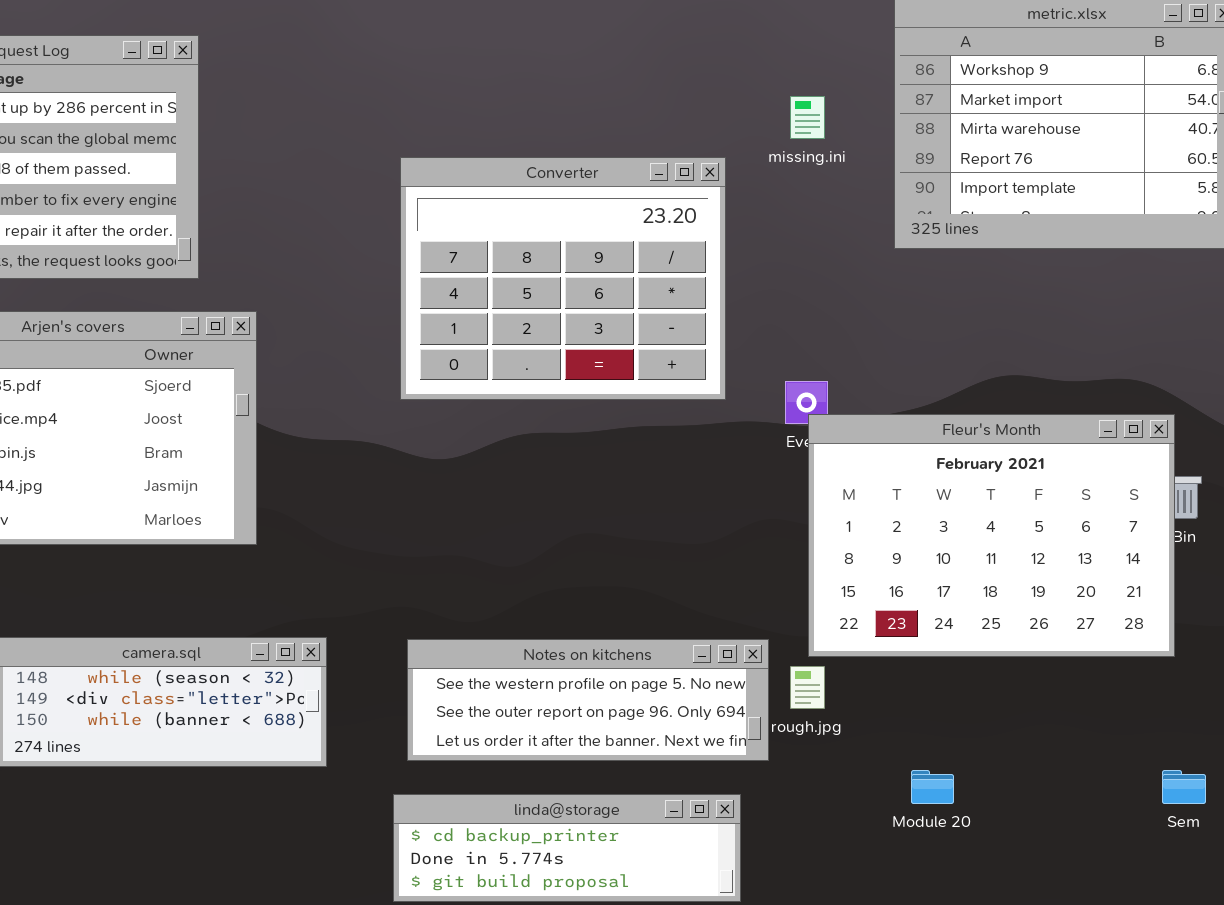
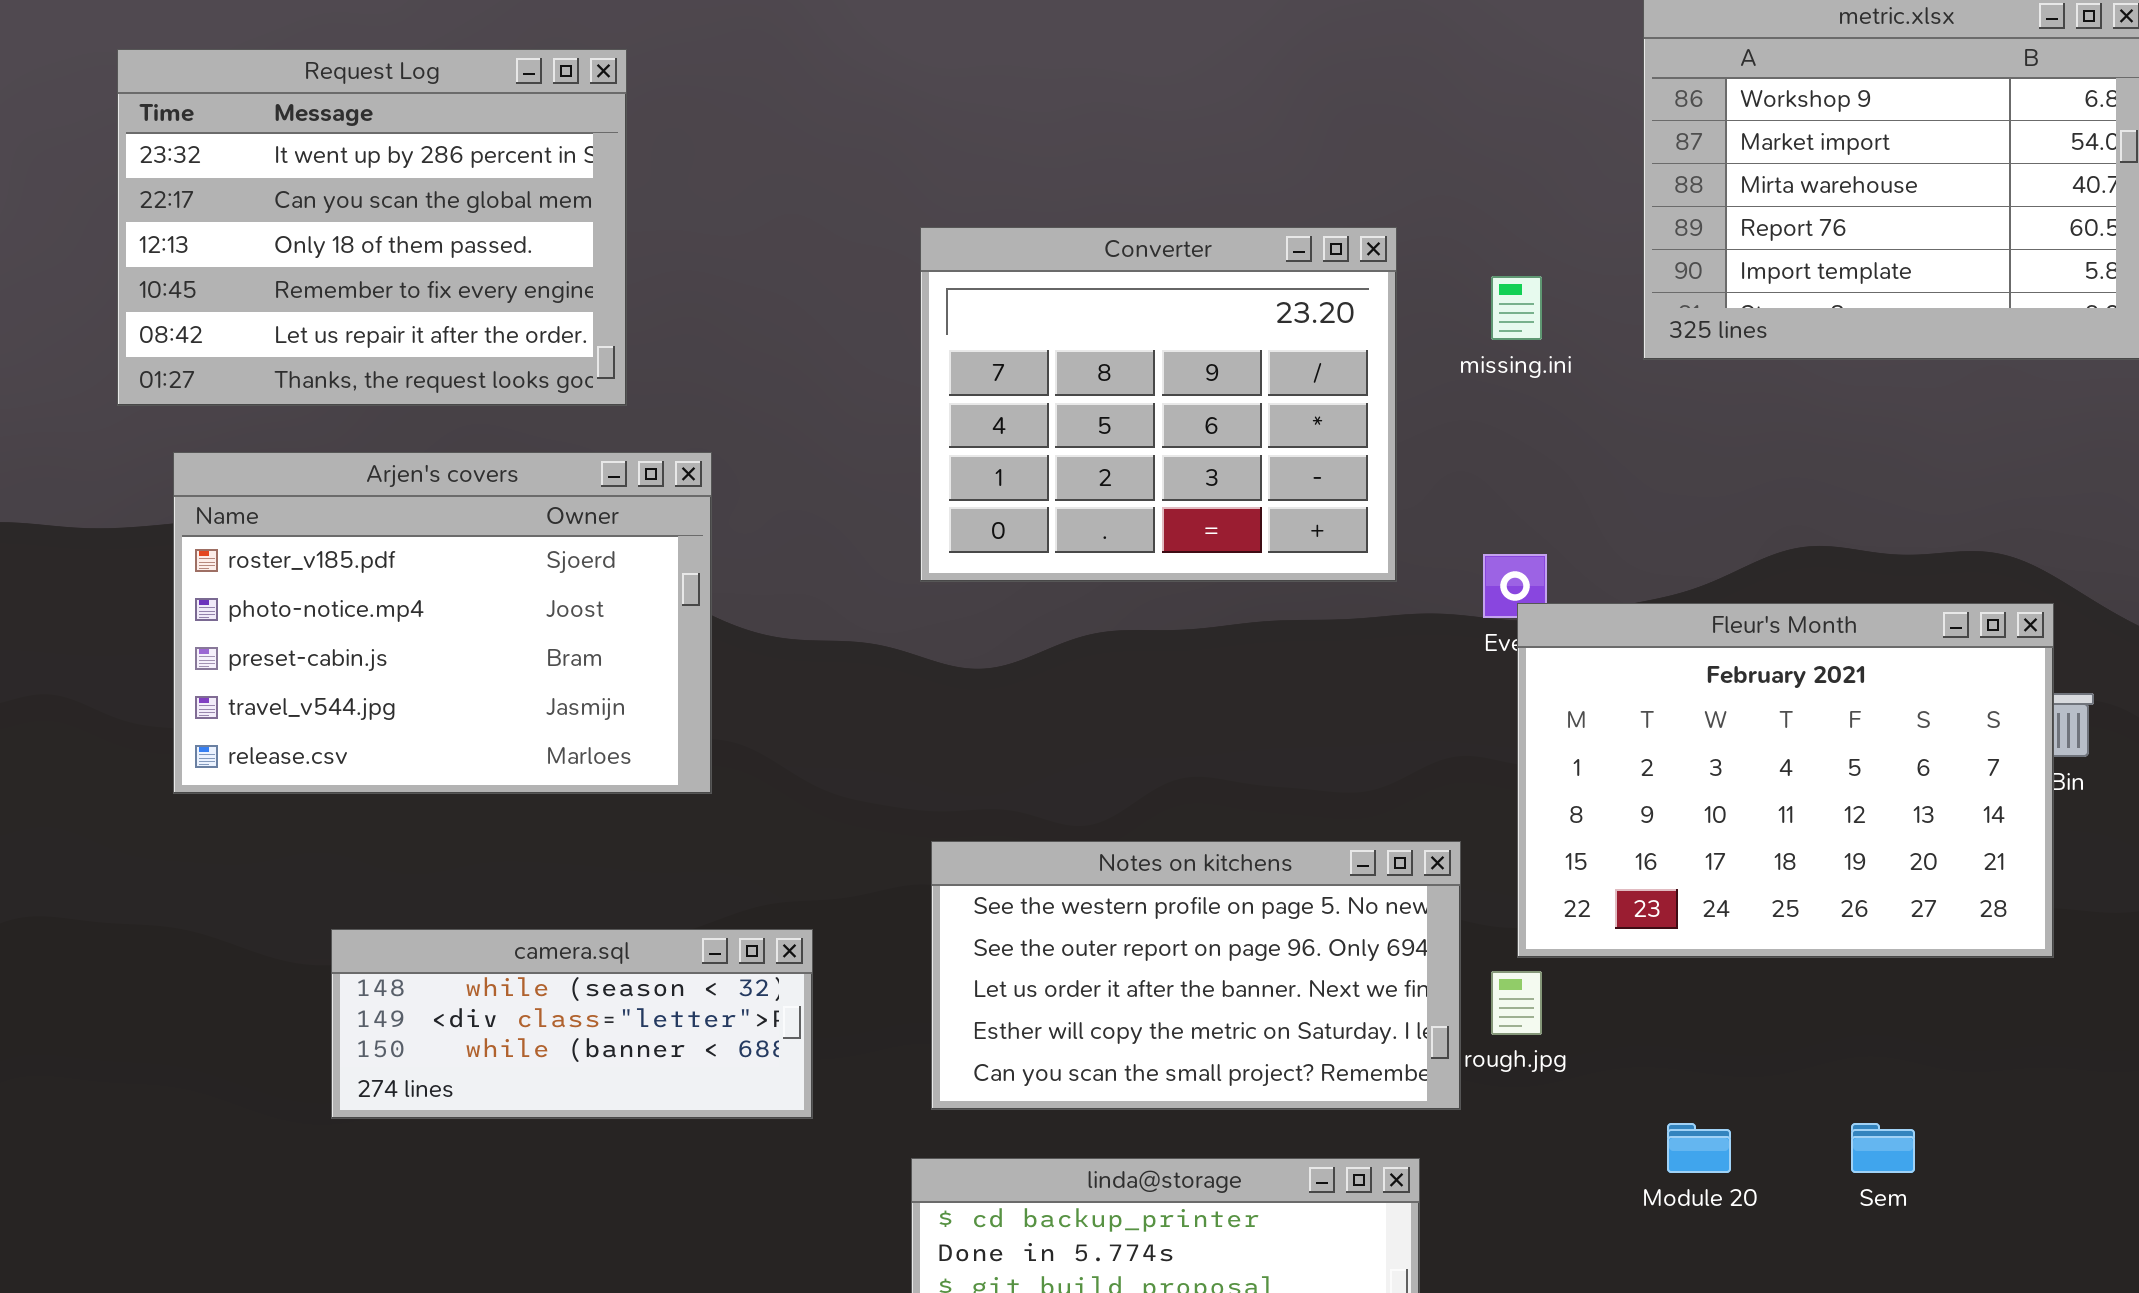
missing.ini: [790,96,825,139] -> [1491,276,1542,340], moved
Notes on kitchens: [407,639,769,761] -> [931,841,1461,1110], resized
Sem: [1162,770,1206,804] -> [1851,1123,1915,1173], moved

